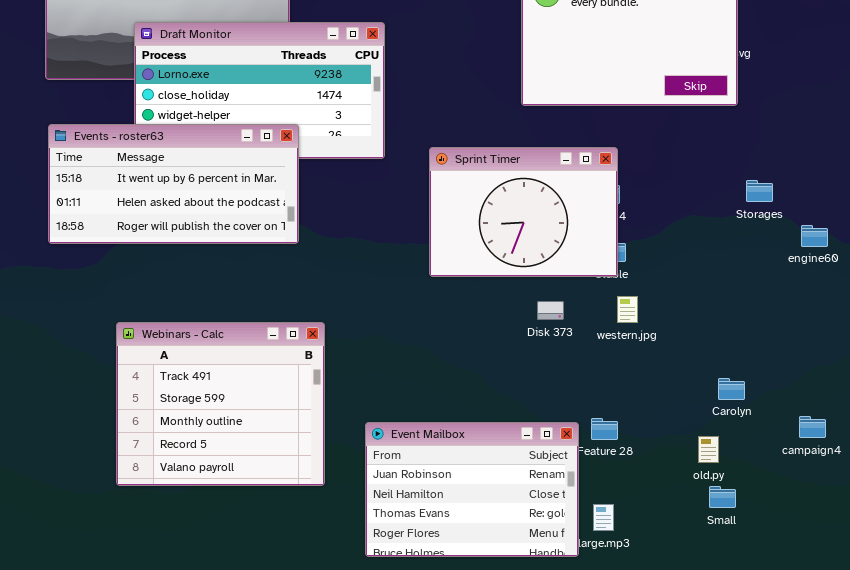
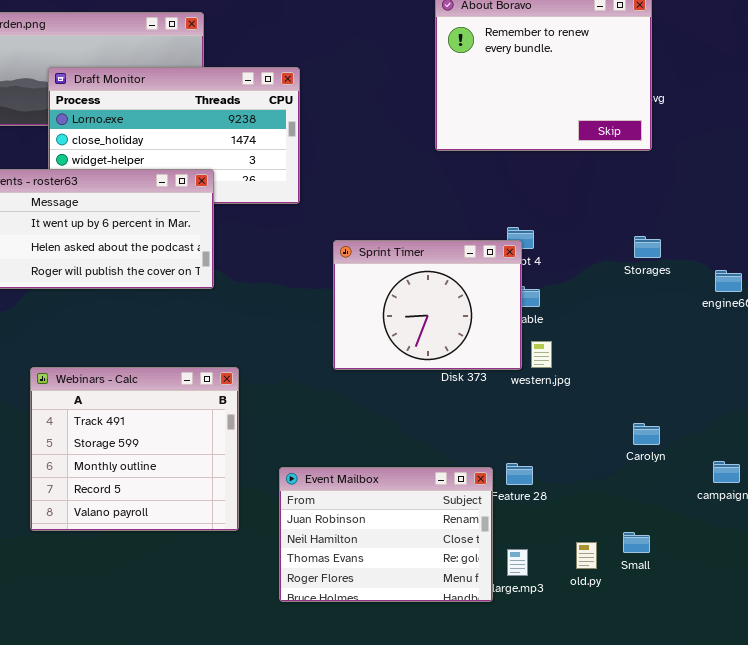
Sprint Timer: [429,147,618,277] -> [333,240,522,370], moved
Storages: [746,180,773,202] -> [634,236,661,258], moved
old.py: [698,436,719,463] -> [576,542,597,569], moved

